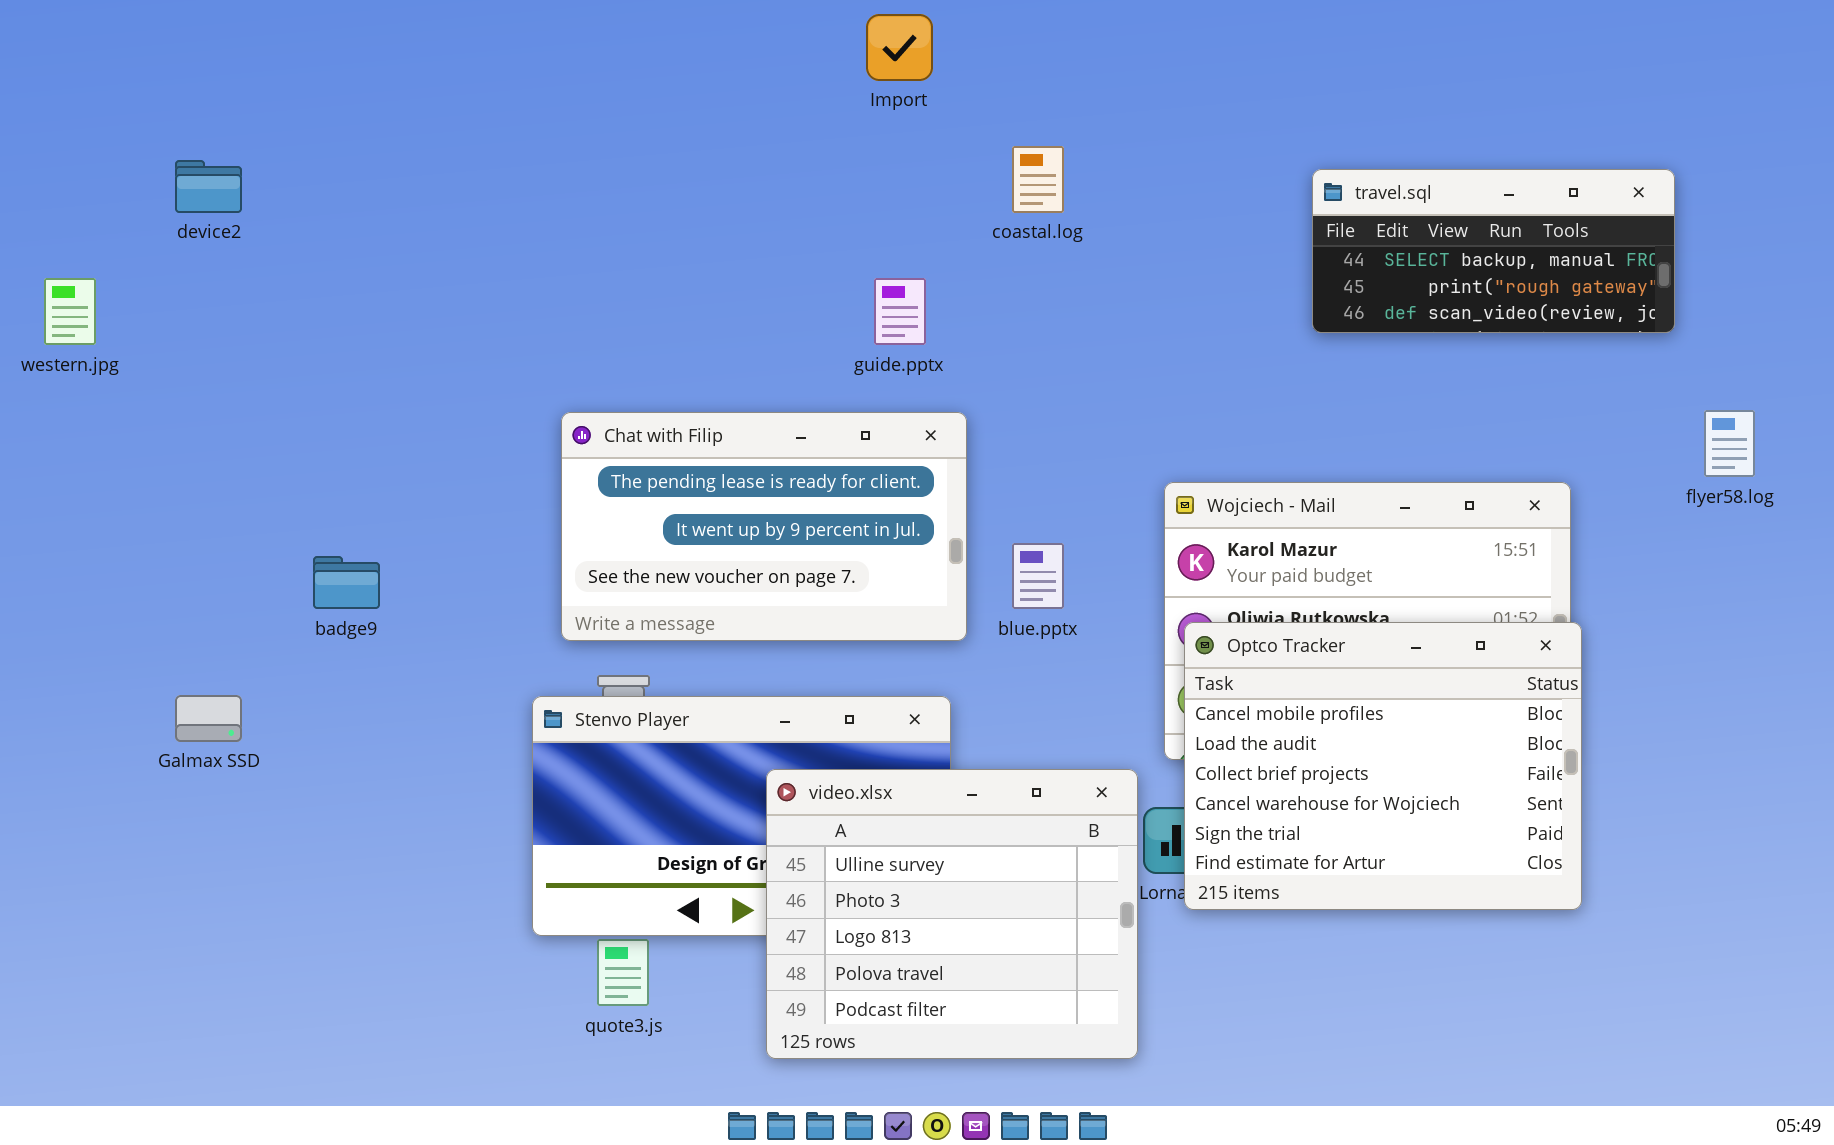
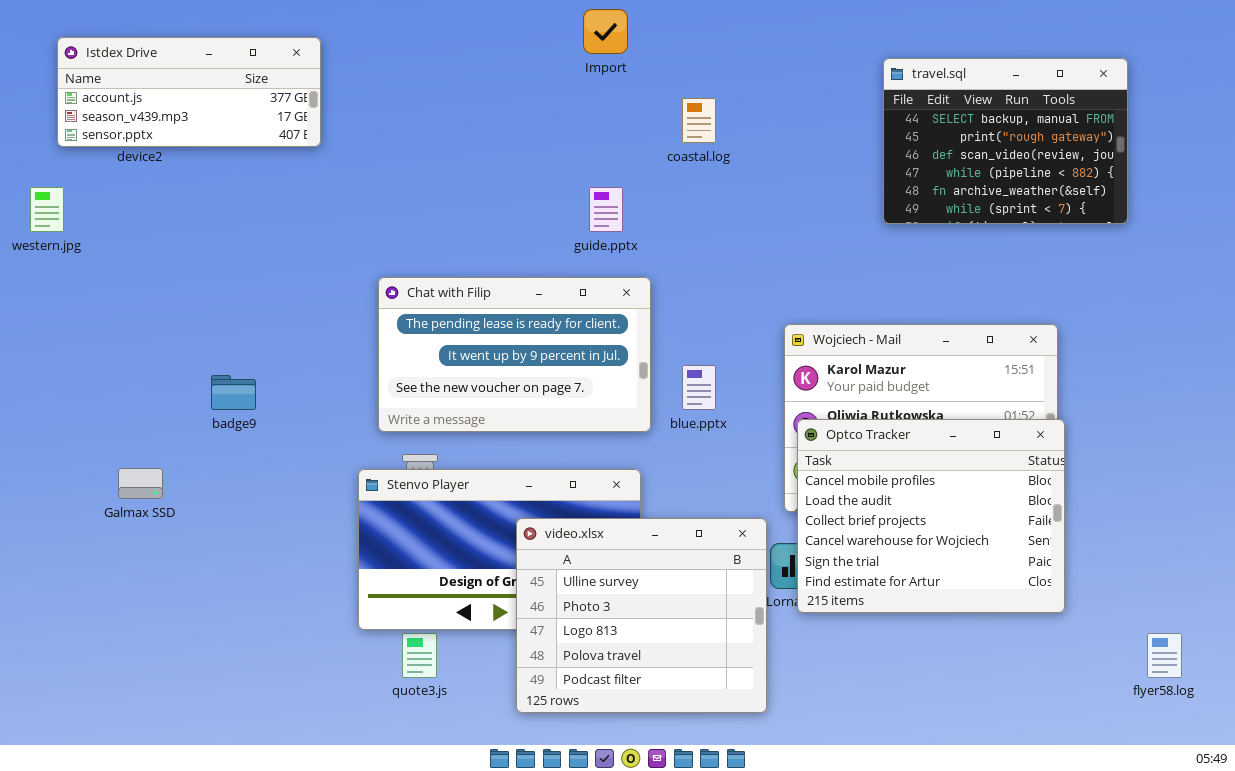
Istdex Drive: none -> [57,37,321,147], opened
travel.sql: [1312,169,1675,333] -> [883,58,1128,224], resized
flyer58.log: [1704,410,1755,477] -> [1147,633,1182,678], moved

